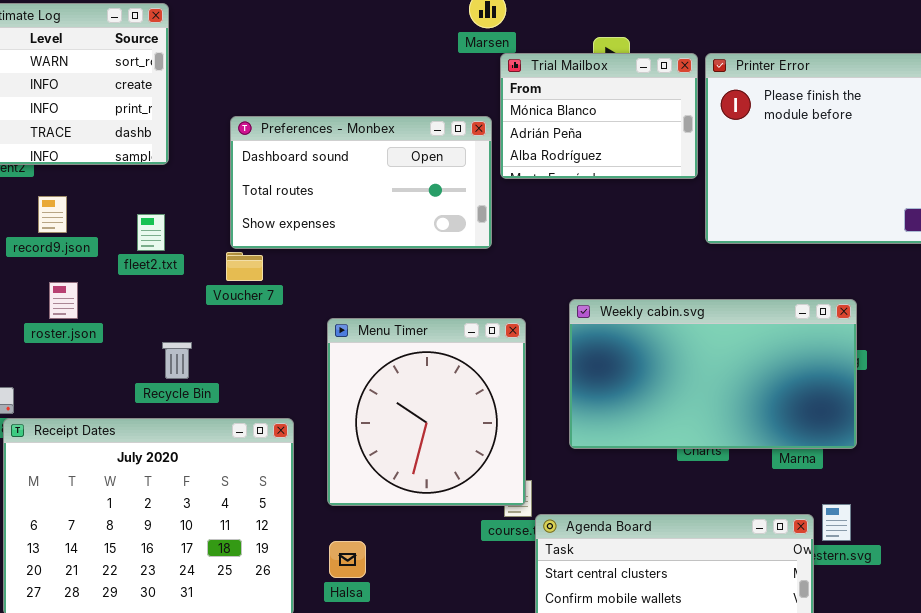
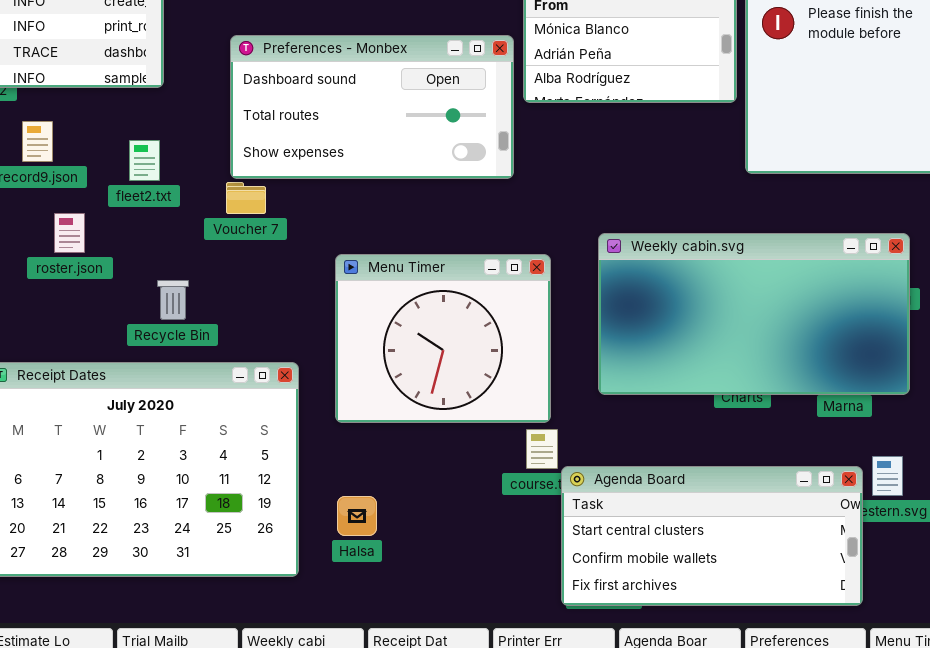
roster.json: [49,282,78,319] -> [54,213,85,253], moved
Menu Timer: [327,318,526,506] -> [335,254,551,423], resized

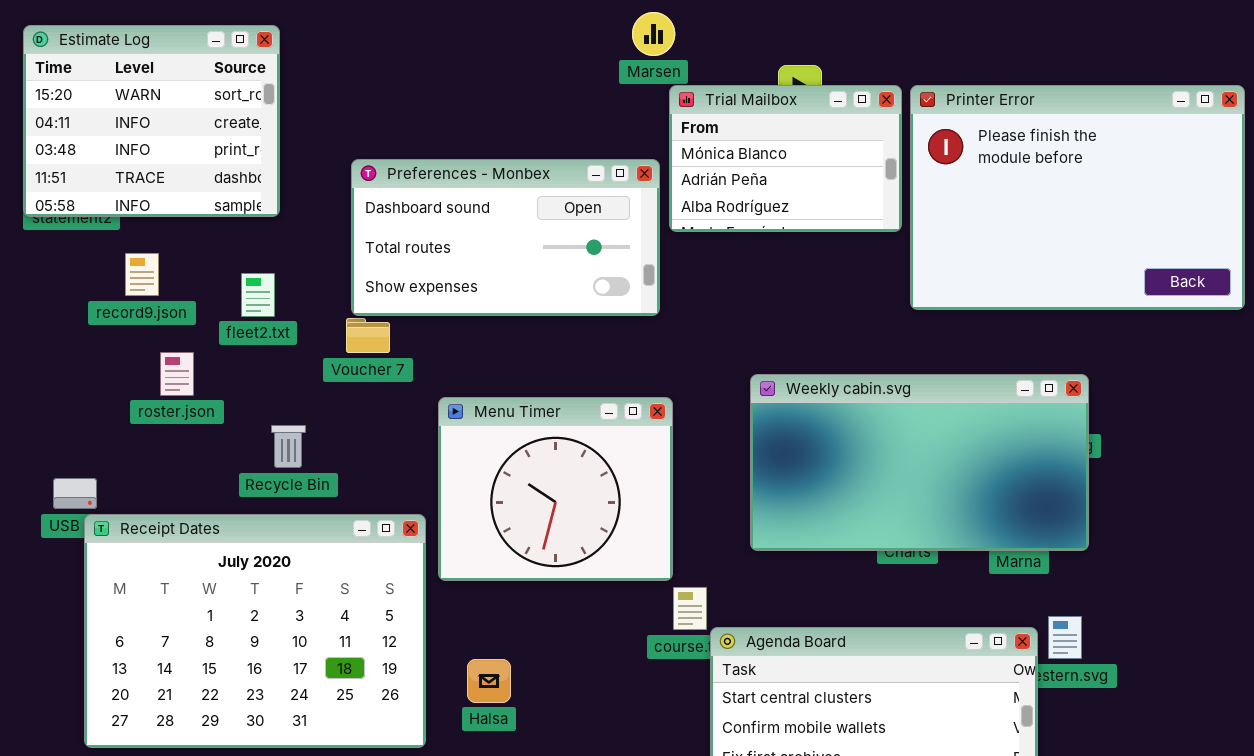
Menu Timer: [335,254,551,423] -> [438,397,673,581], moved

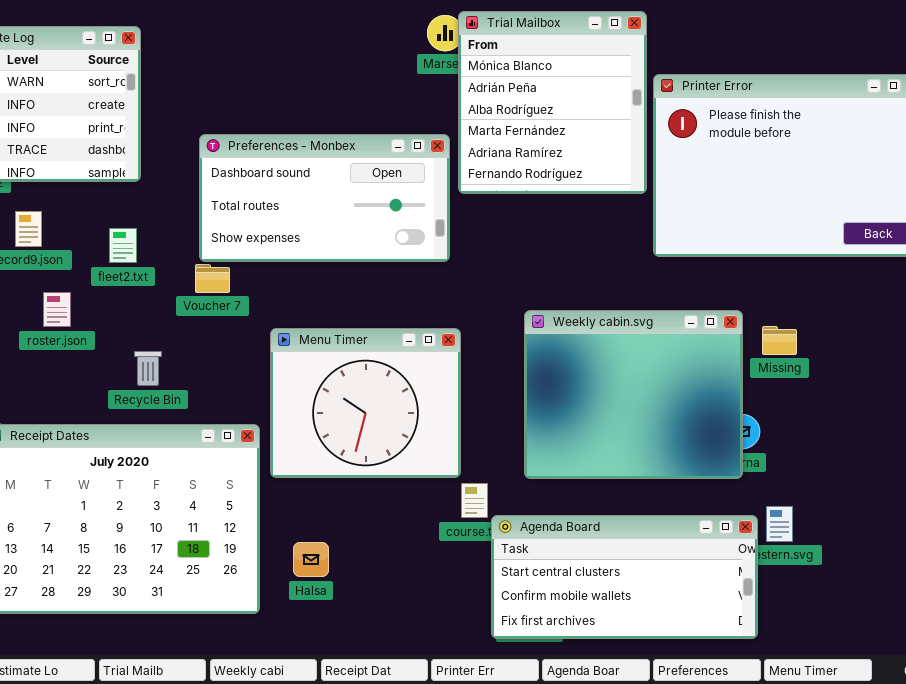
Trial Mailbox: [669,85,902,232] -> [458,11,647,194], resized
Weekly cabin.svg: [750,374,1089,551] -> [524,310,743,479], resized

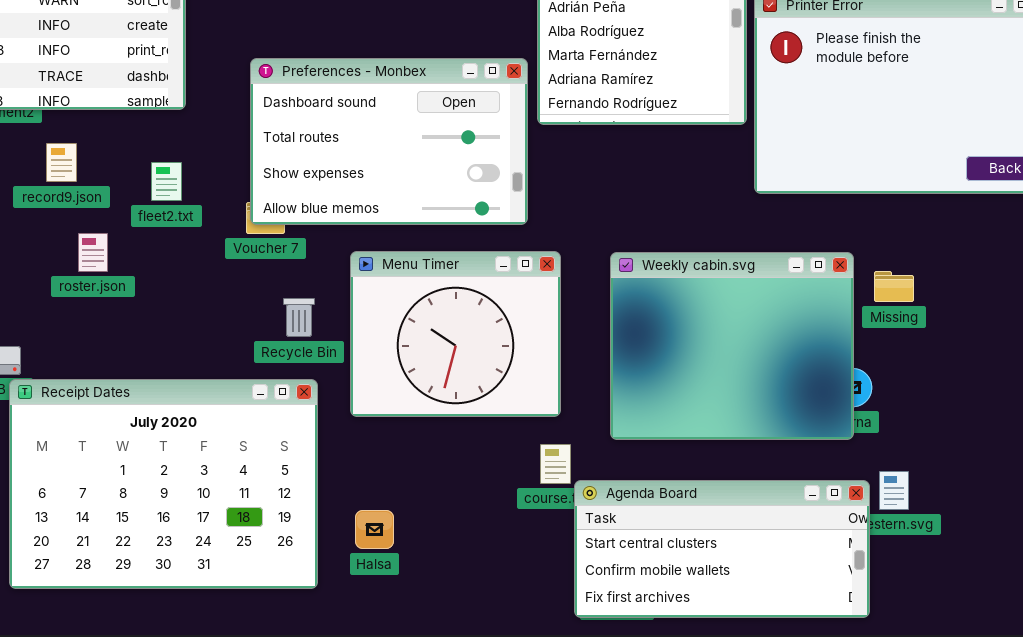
Preferences - Monbex: [199,134,450,262] -> [250,58,528,225], resized
Menu Timer: [270,328,461,478] -> [350,251,561,417], moved
Recycle Bin: [134,351,162,386] -> [283,298,315,337], moved

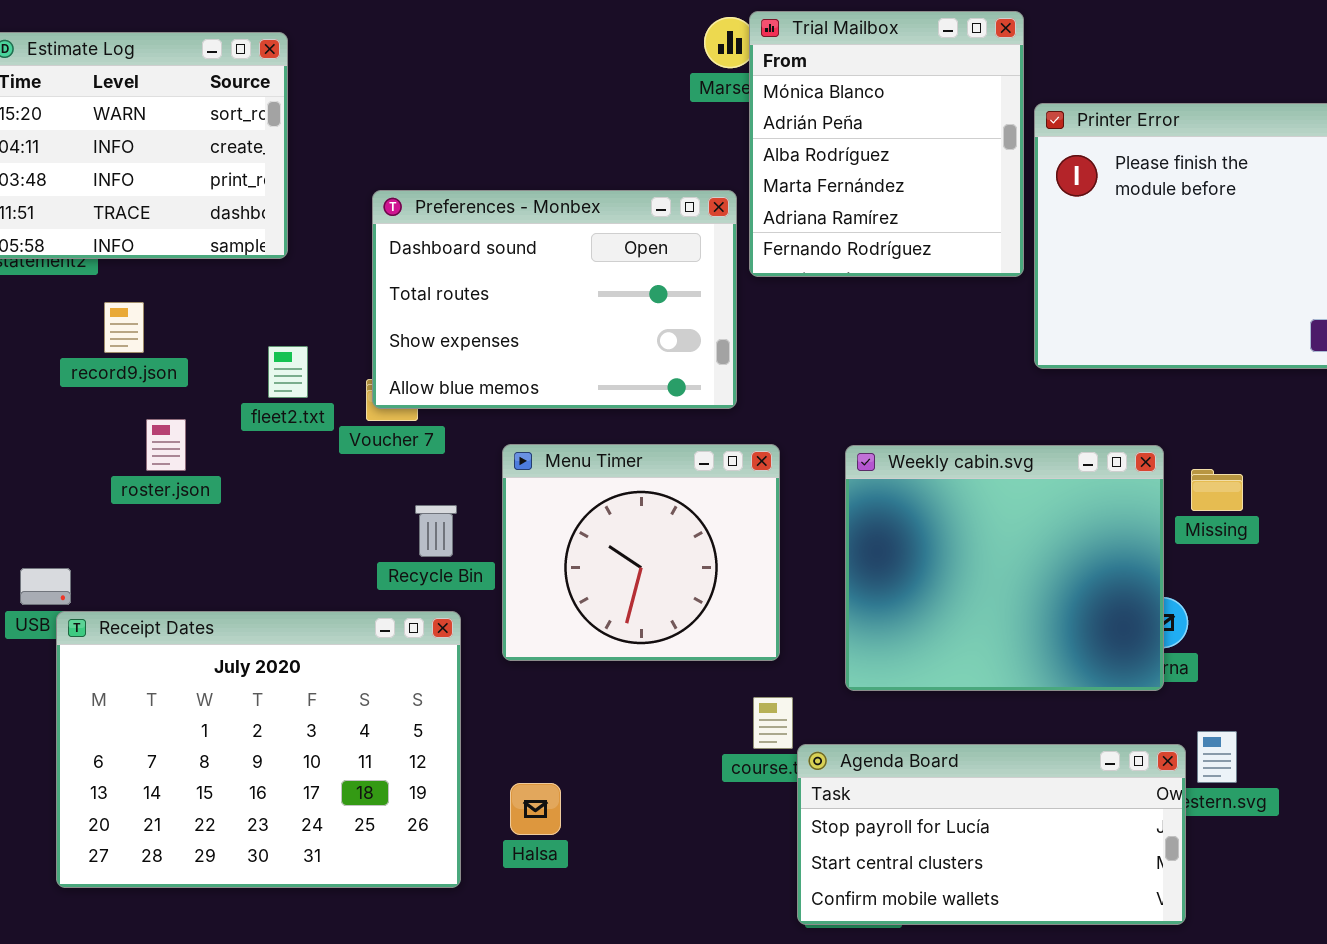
fleet2.txt: [151,162,182,201] -> [268,346,308,398], moved
Agenda Board: [574,480,870,618] -> [797,744,1186,925], scrolled up 1 row

